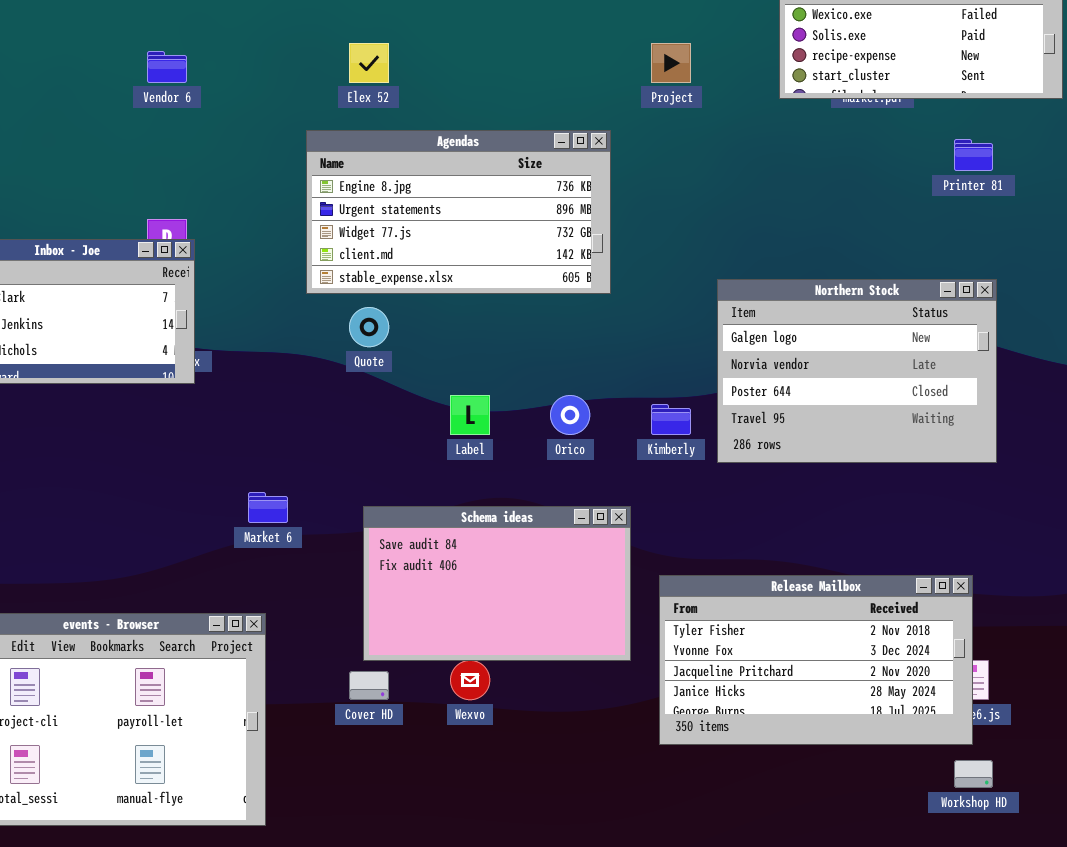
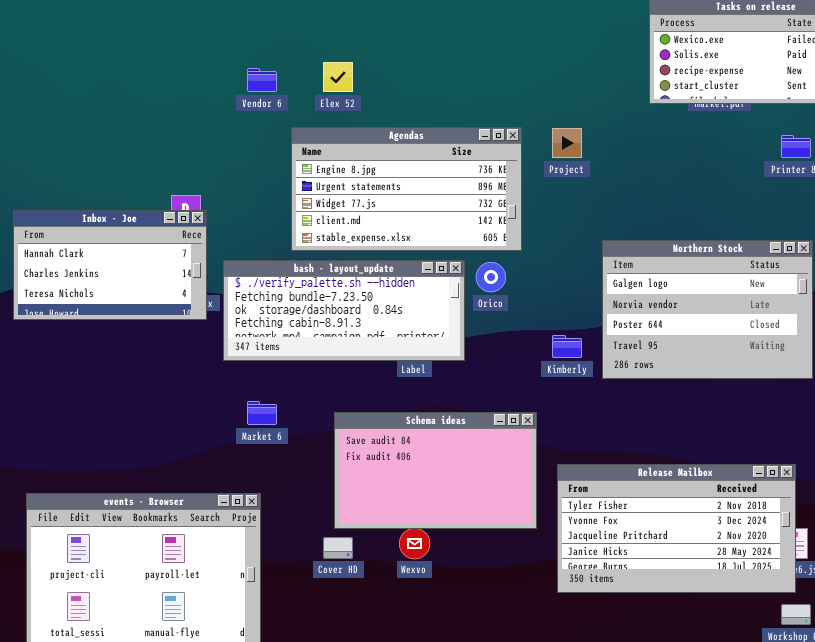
Project: [651,43,691,83] -> [552,128,582,158], moved
Vendor 6: [147,51,187,83] -> [247,68,277,92], moved
bash - layout_update: none -> [223,260,465,361], opened
Orico: [550,395,590,435] -> [476,262,506,292], moved

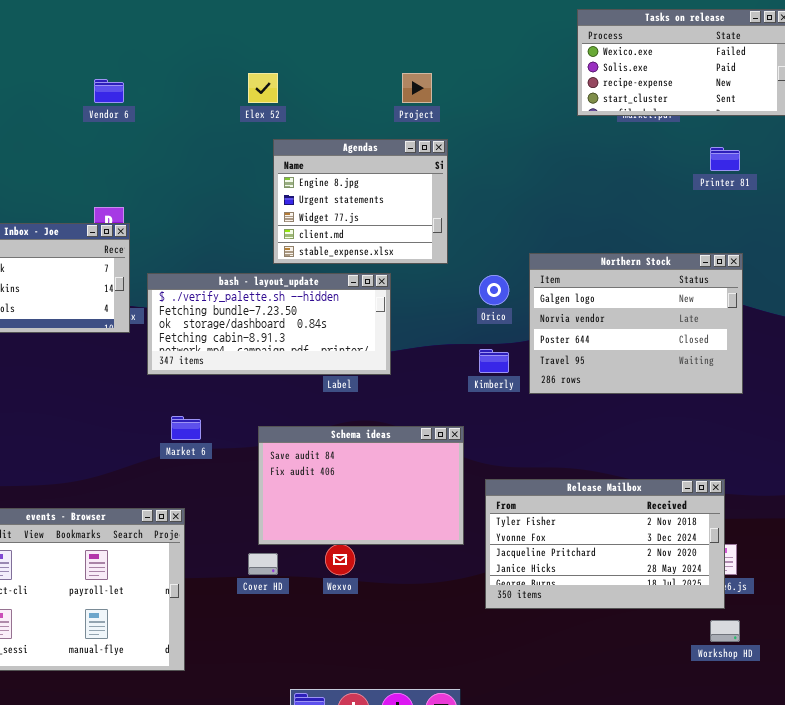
Vendor 6: [247,68,277,92] -> [94,79,124,103], moved
Agendas: [291,127,522,251] -> [273,139,448,264], resized
Project: [552,128,582,158] -> [402,73,432,103], moved
Orico: [476,262,506,292] -> [479,275,509,305], moved

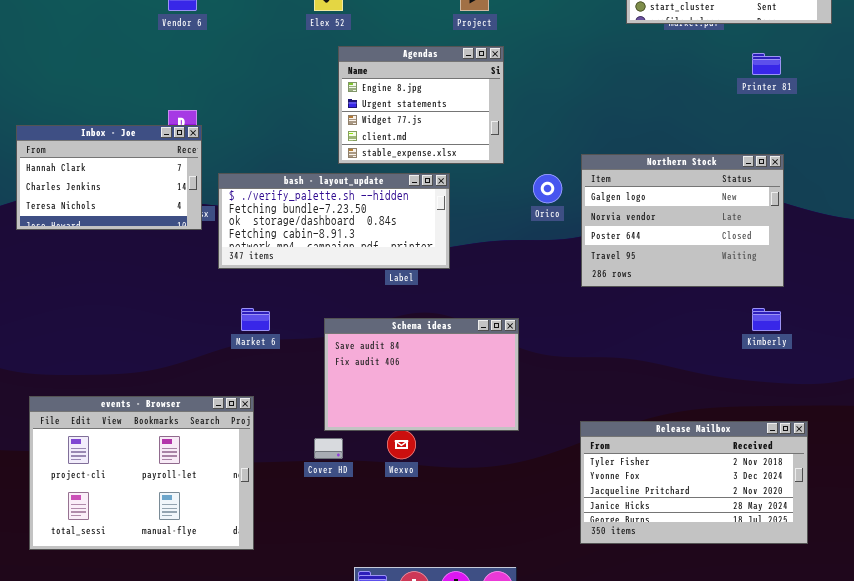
Kimberly: [479,349,509,373] -> [752,308,781,331], moved
Release Mailbox: [485,479,725,609] -> [580,421,808,544], moved

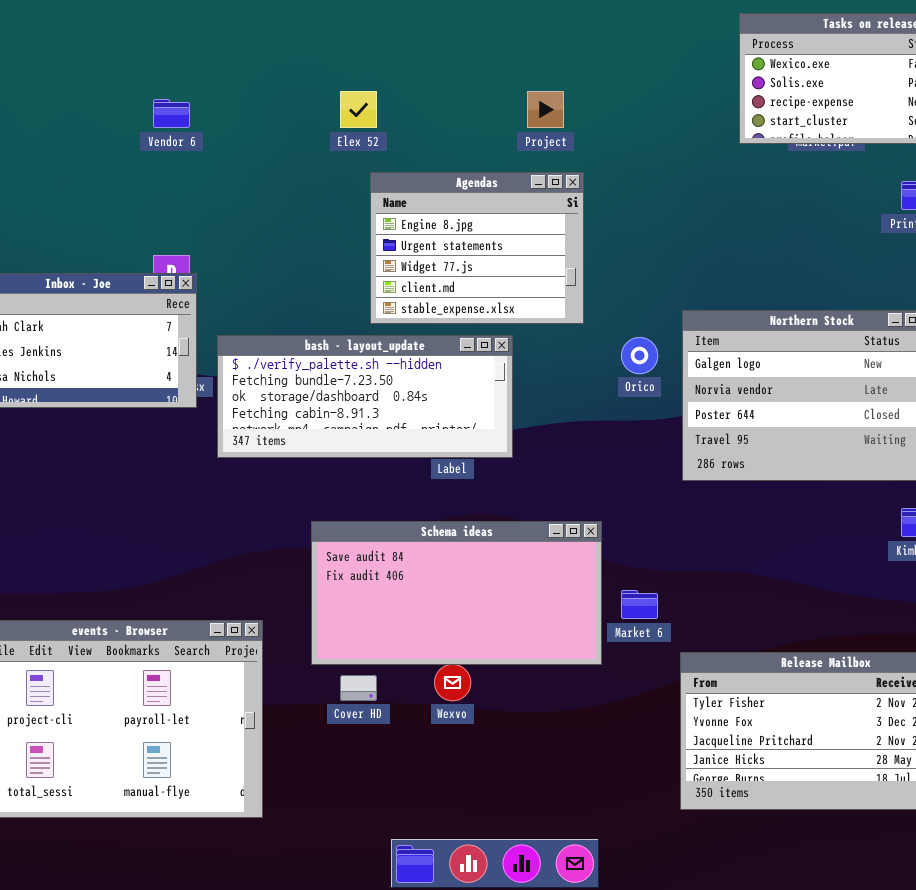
Market 6: [241,308,270,331] -> [621,590,658,619], moved
Schema ideas: [324,318,519,431] -> [311,521,602,665], resized

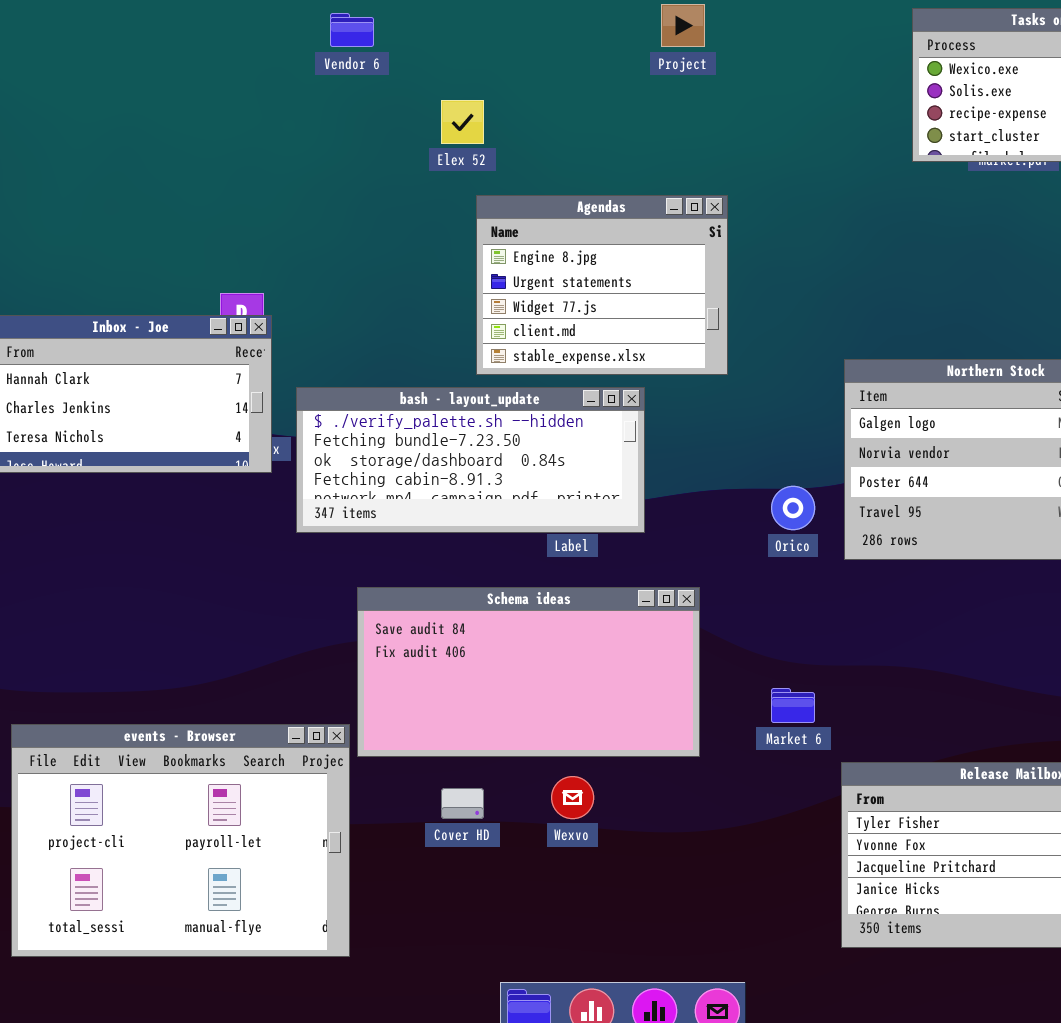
Project: [527,91,564,128] -> [661,4,705,47], moved
Vendor 6: [153,99,190,128] -> [330,13,374,47], moved
Orico: [621,337,658,374] -> [771,486,815,530], moved
Schema ideas: [311,521,602,665] -> [357,587,700,757], moved

